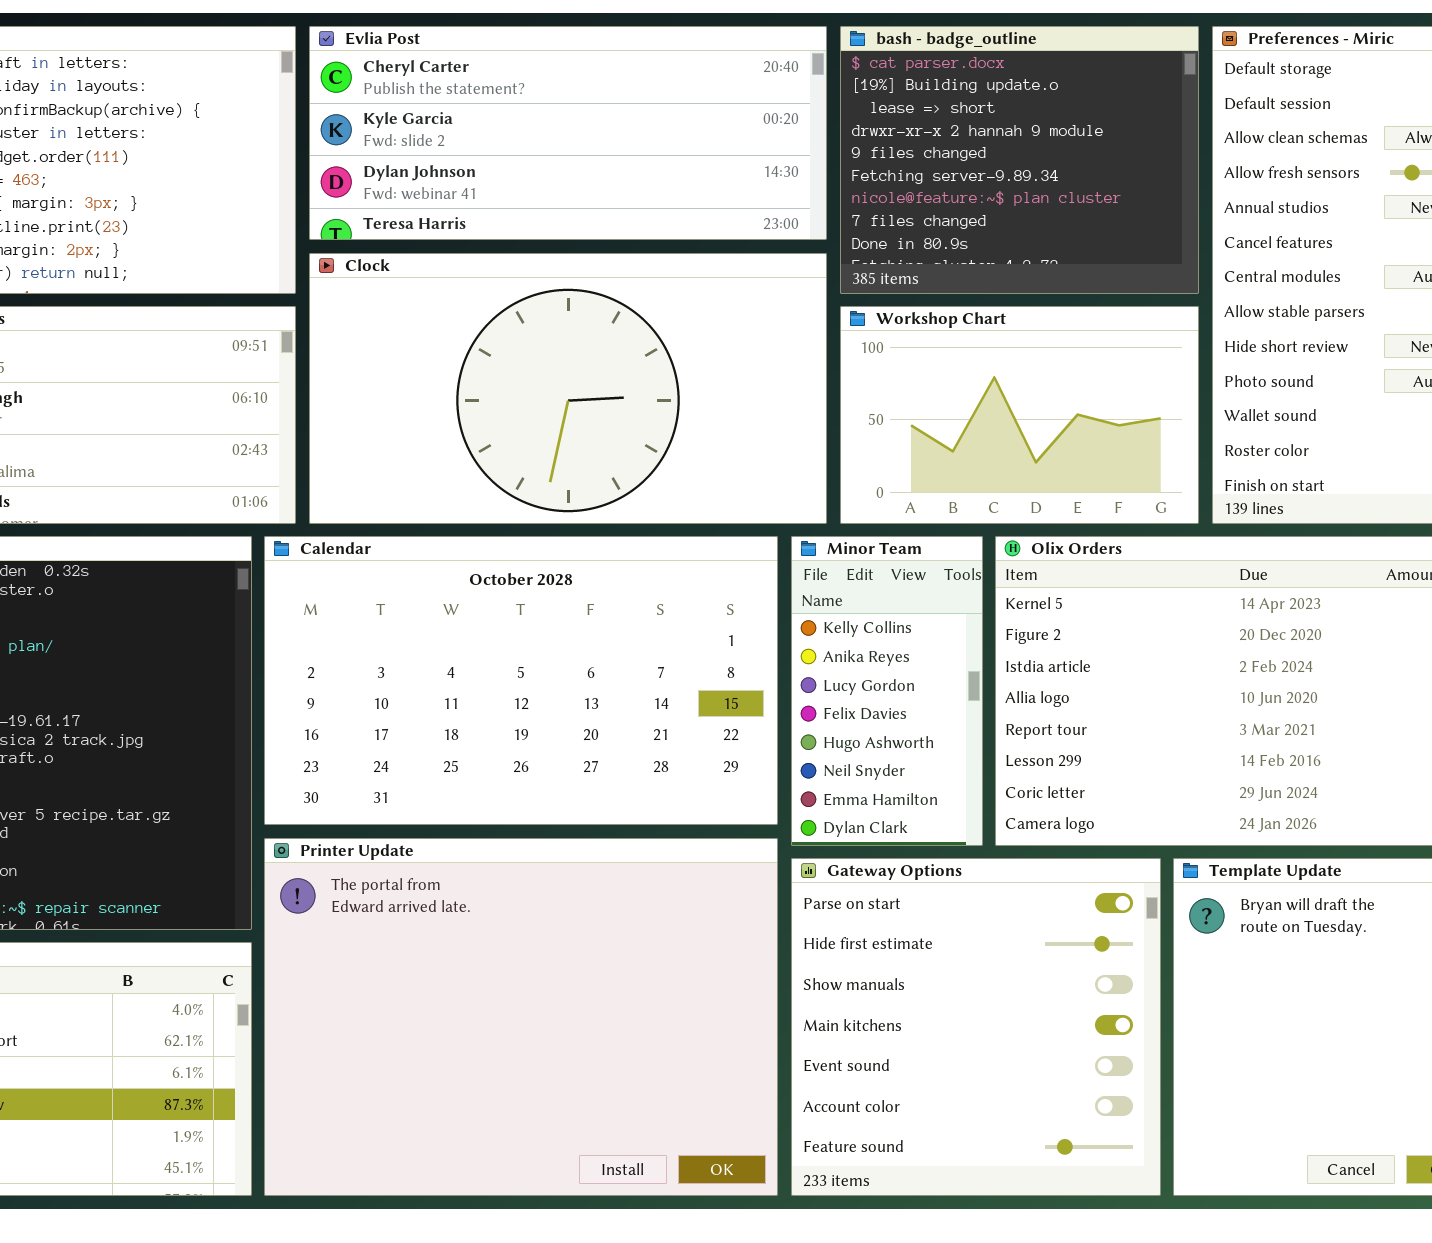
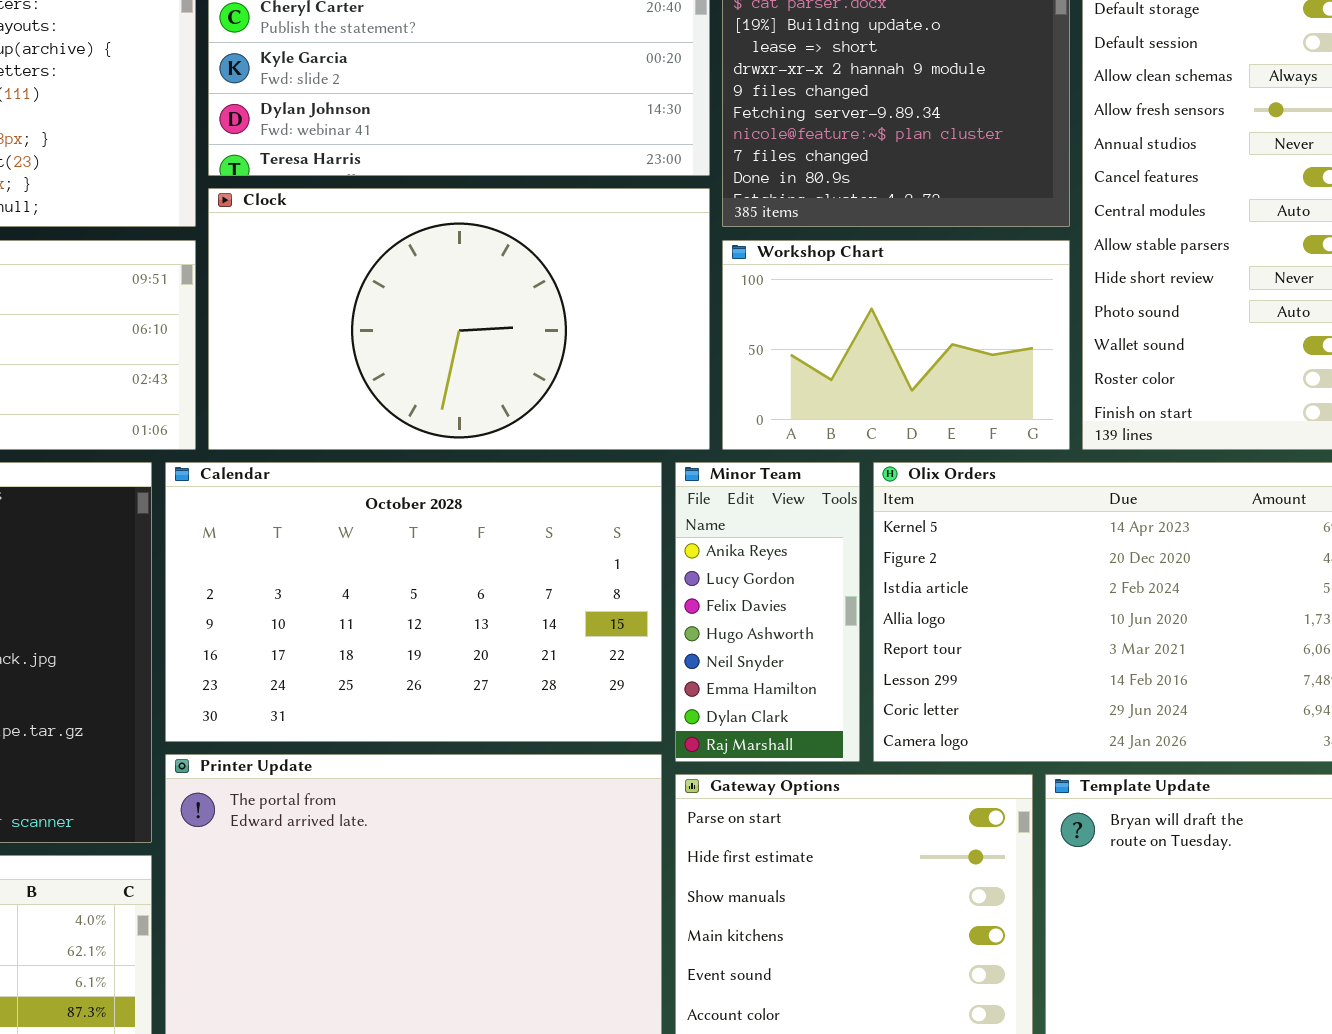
Minor Team: [791,536,983,846] -> [675,462,860,762], scrolled down 1 row

